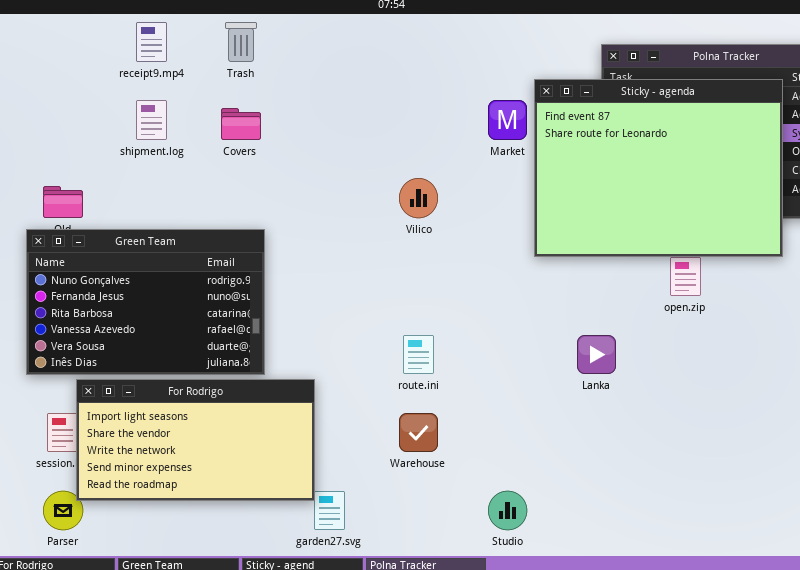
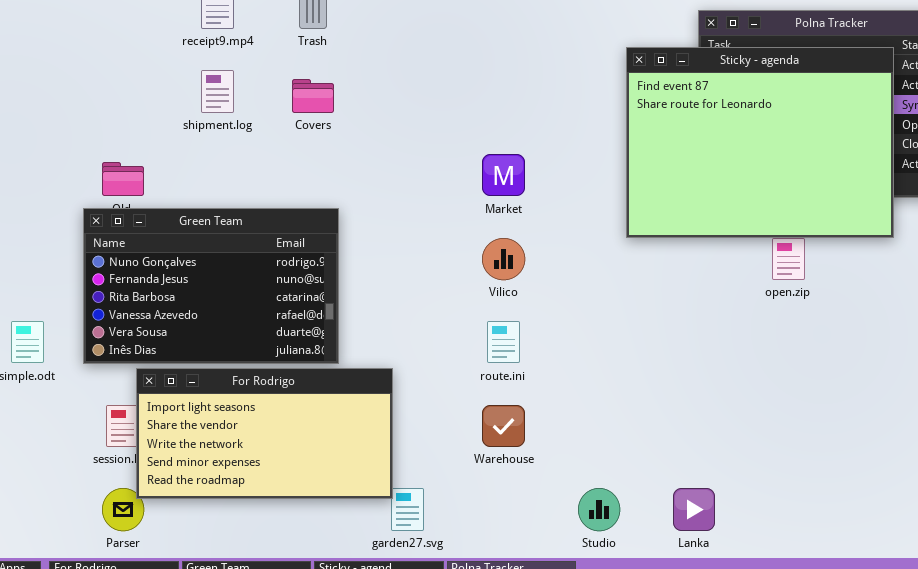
Market: [488,100,527,140] -> [482,154,525,196], moved
Vilico: [399,178,438,218] -> [482,238,525,280], moved
Lanka: [577,335,616,374] -> [673,488,715,531], moved

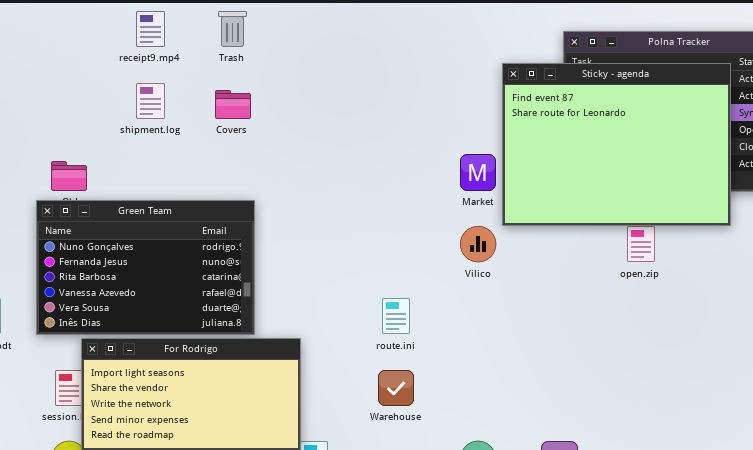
Market: [482,154,525,196] -> [460,154,496,191], moved
Vilico: [482,238,525,280] -> [460,226,496,262], moved

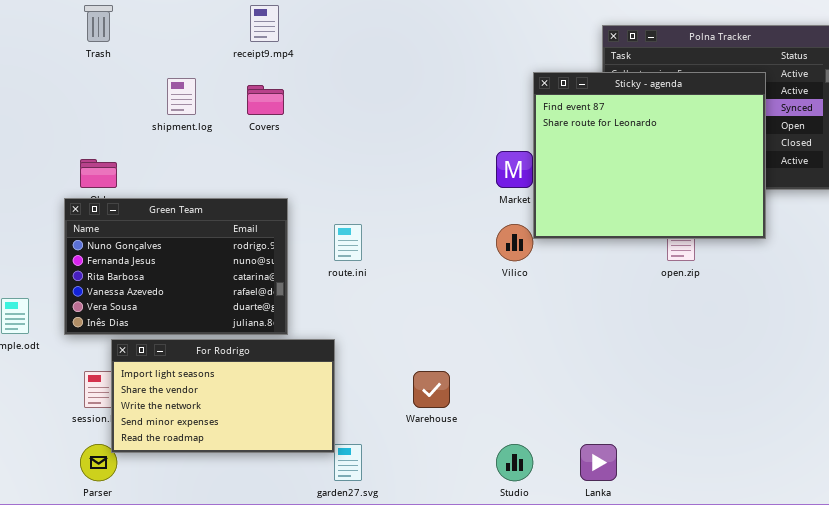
receipt9.mp4: [136,11,165,47] -> [250,5,279,42], moved
Trash: [218,11,247,47] -> [84,5,113,42], moved
Sticky - agenda: [502,63,731,226] -> [533,72,766,239], moved
route.ini: [382,298,410,334] -> [334,224,362,261], moved

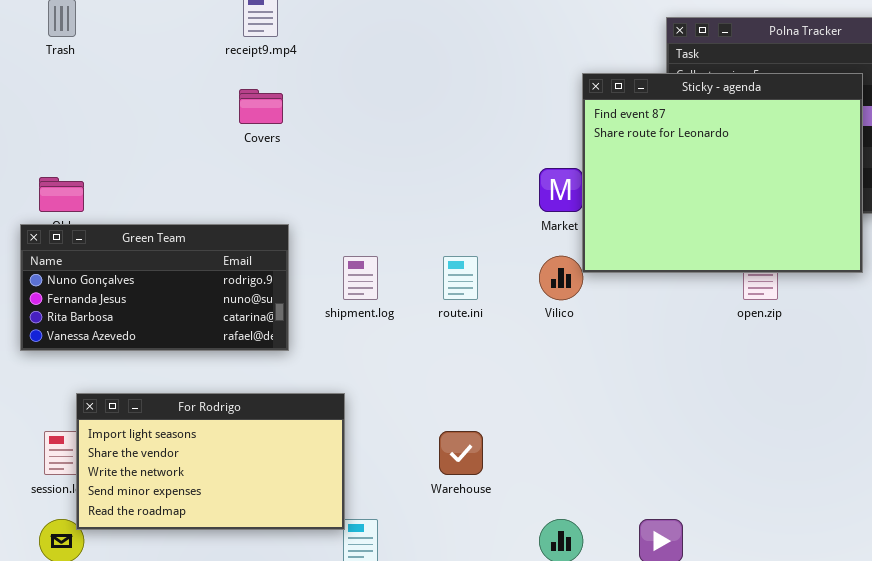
shipment.log: [167,78,196,115] -> [343,256,378,300], moved
Green Team: [64,198,288,335] -> [20,224,289,351], resized
route.ini: [334,224,362,261] -> [443,256,478,300], moved

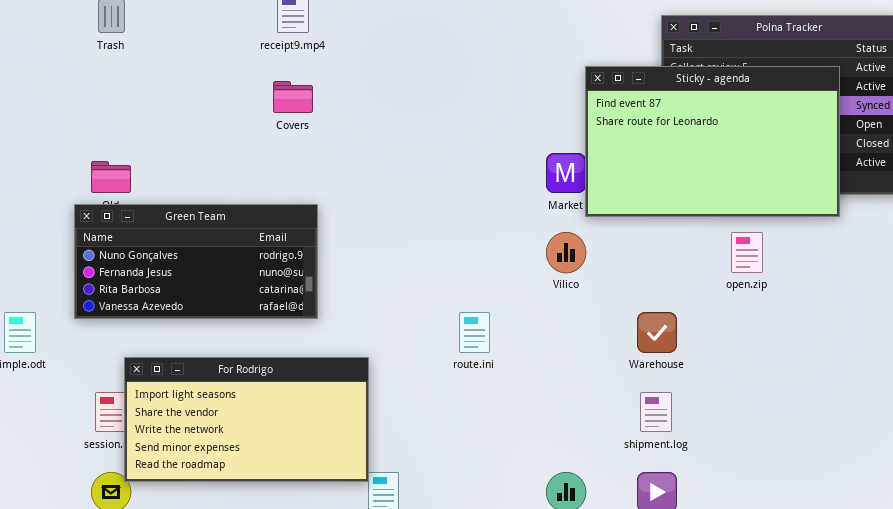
Sticky - agenda: [582,73,863,273] -> [585,66,840,217], resized
shipment.log: [343,256,378,300] -> [640,392,672,432], moved
route.ini: [443,256,478,300] -> [459,312,490,353], moved
Warehouse: [439,431,483,475] -> [637,312,677,353], moved

